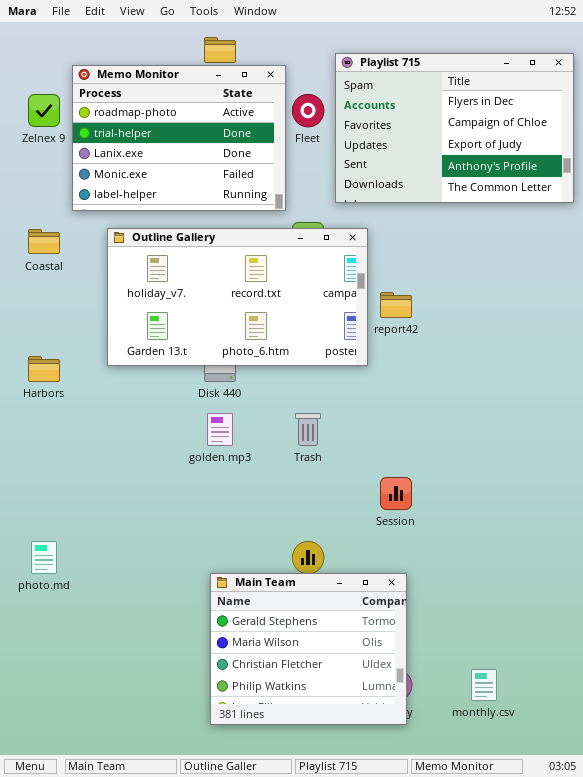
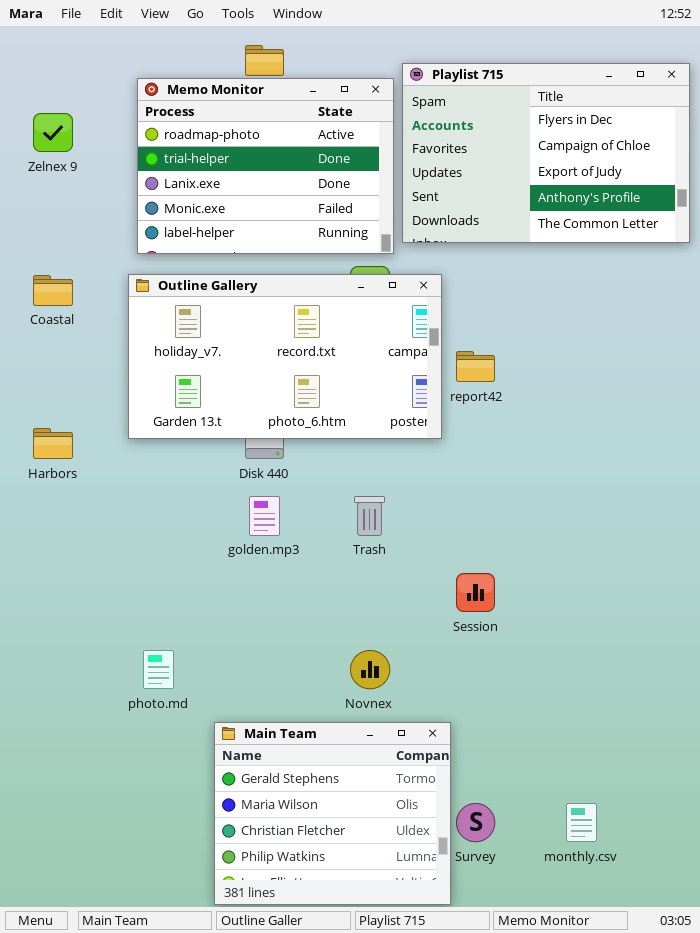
Memo Monitor: [72,65,286,211] -> [137,78,394,254], moved
photo.md: [31,541,57,574] -> [143,650,174,689], moved
Main Team: [210,573,407,725] -> [214,722,451,905], moved

